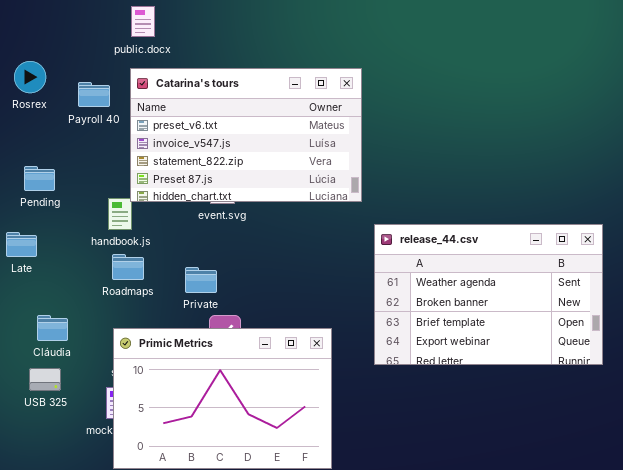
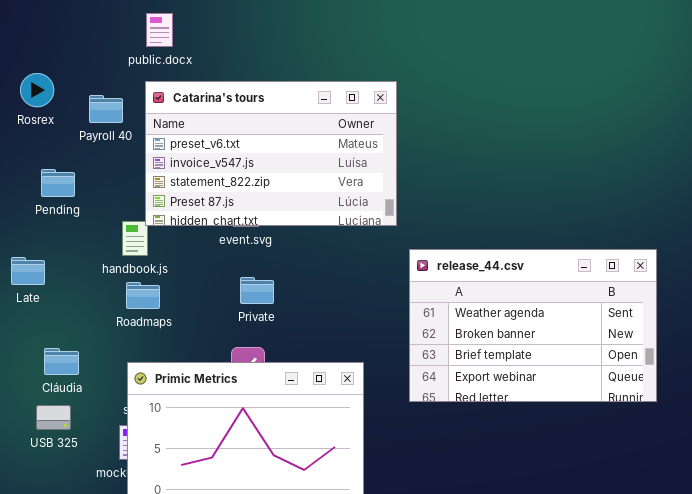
Pending: [24,166,55,191] -> [41,169,75,197], moved
Private: [185,267,217,293] -> [240,277,274,304], moved

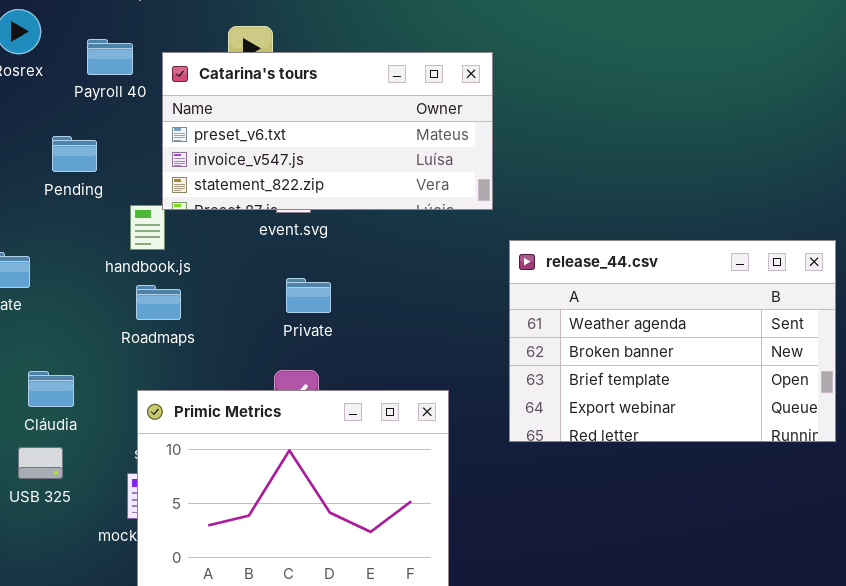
Catarina's tours: [145,81,397,226] -> [162,52,493,210], resized
Pending: [41,169,75,197] -> [52,136,97,172], moved

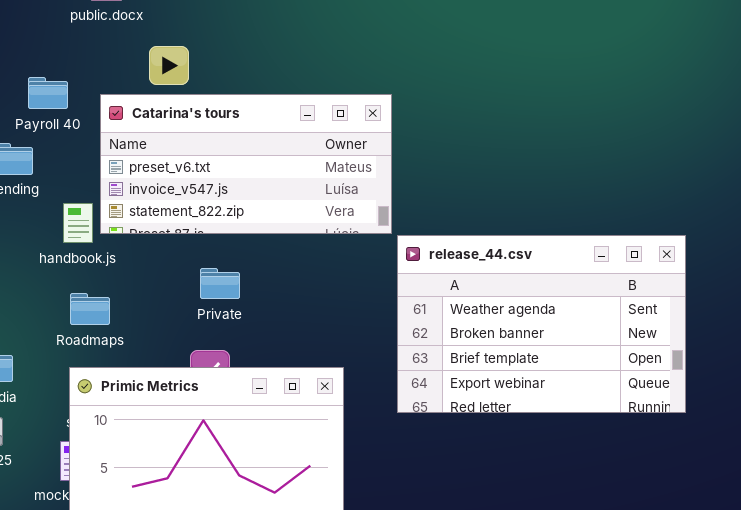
Payroll 40: [87,39,133,75] -> [28,77,68,109], moved
Catarina's tours: [162,52,493,210] -> [100,94,392,234], moved
Roadmaps: [136,285,181,320] -> [70,293,110,325], moved

